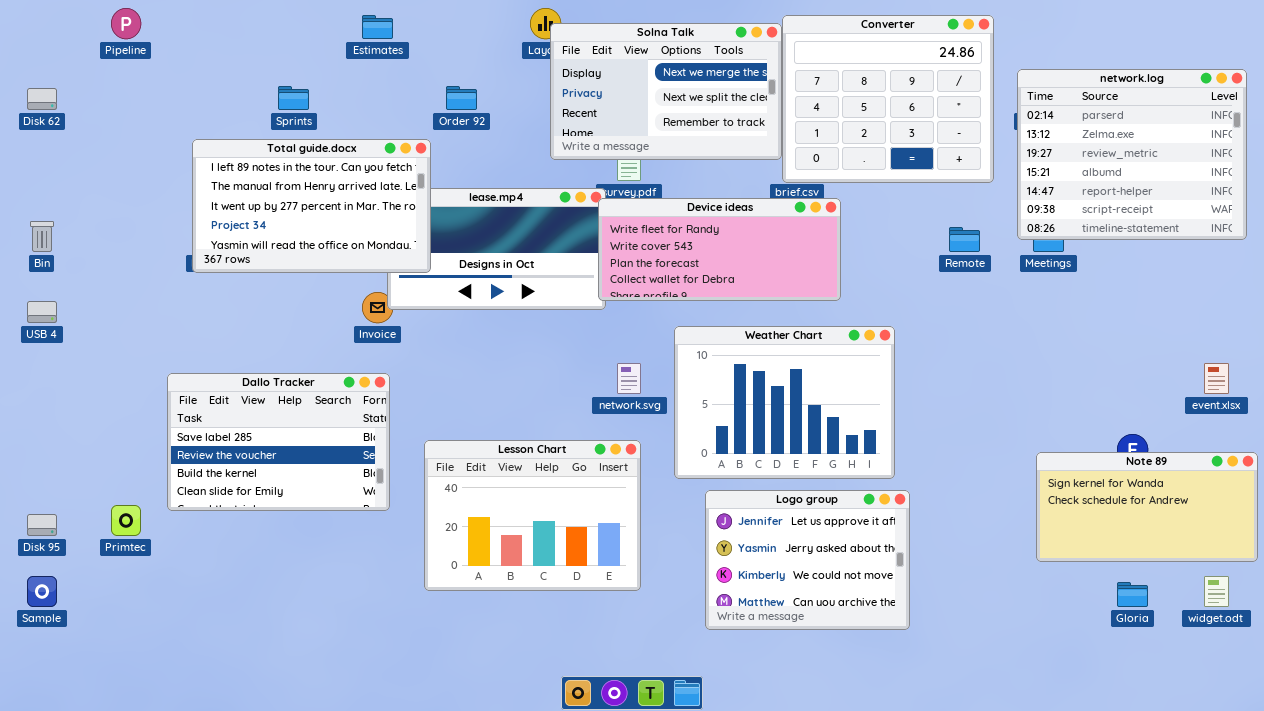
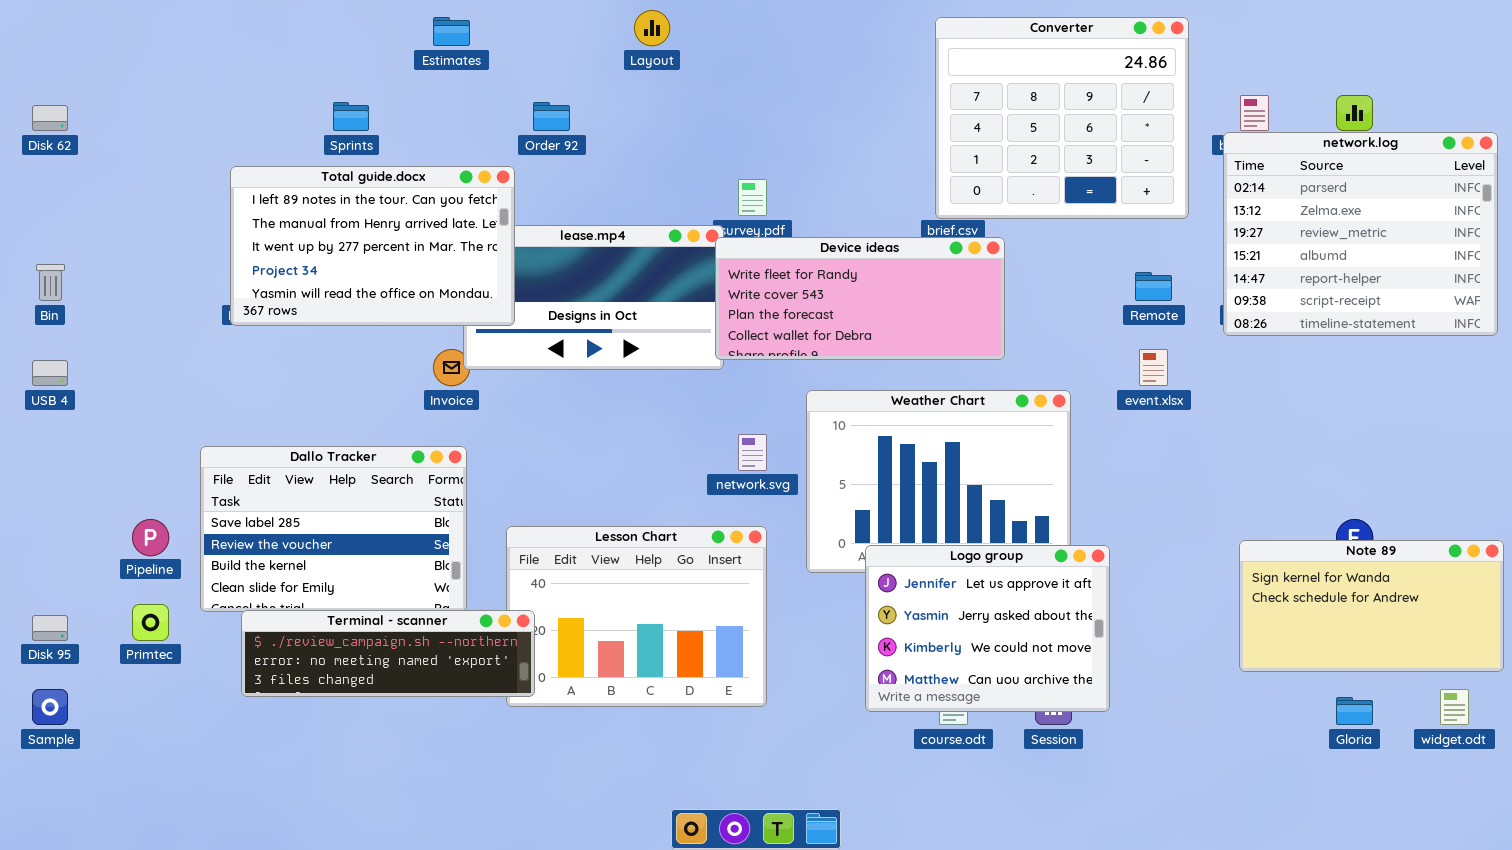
Pipeline: [111,8,141,39] -> [132,519,169,556], moved
Solna Talk: [550,23,782,160] -> none, closed
network.log: [1017,69,1247,240] -> [1223,132,1498,336], moved
event.xlsx: [1204,363,1229,394] -> [1139,349,1168,386], moved
Logo group: [705,490,910,630] -> [865,545,1110,712], moved
Terminal - scanner: none -> [241,610,535,697], opened

